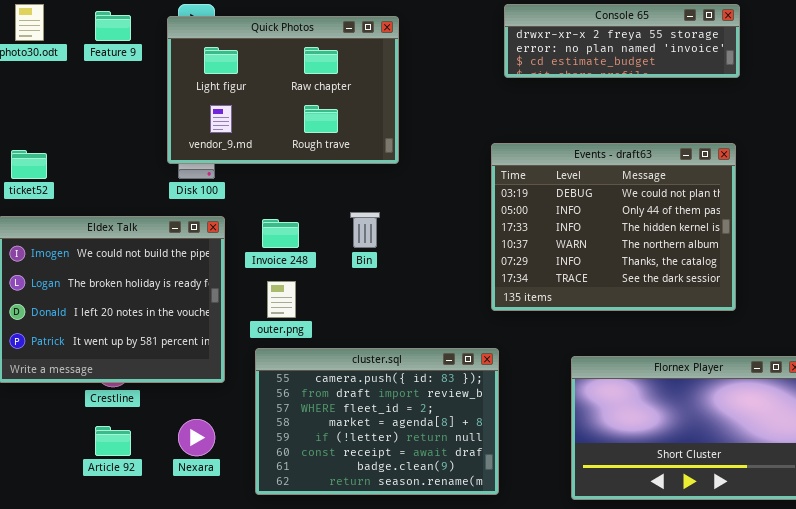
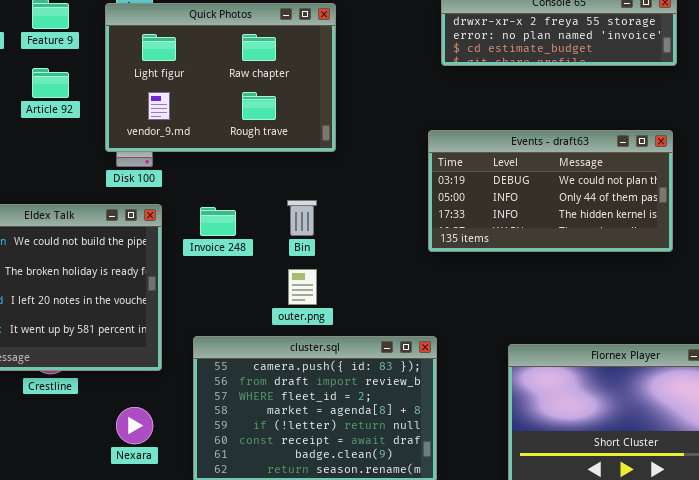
Events - draft63: [491,143,736,311] -> [428,130,673,252], resized
outer.png: [267,281,296,318] -> [288,269,317,305], moved
Article 92: [95,426,131,456] -> [32,68,69,98], moved

